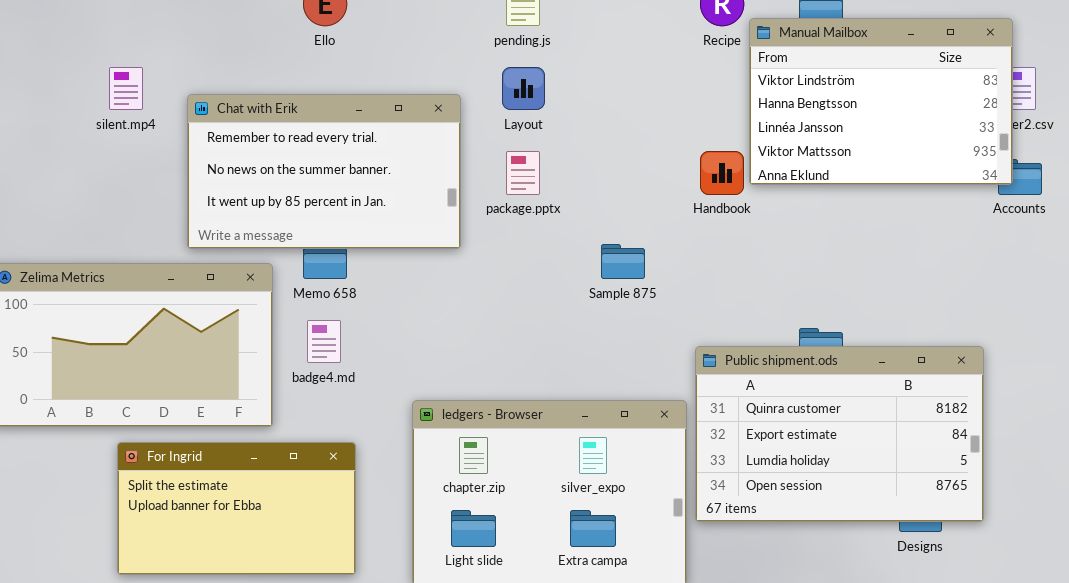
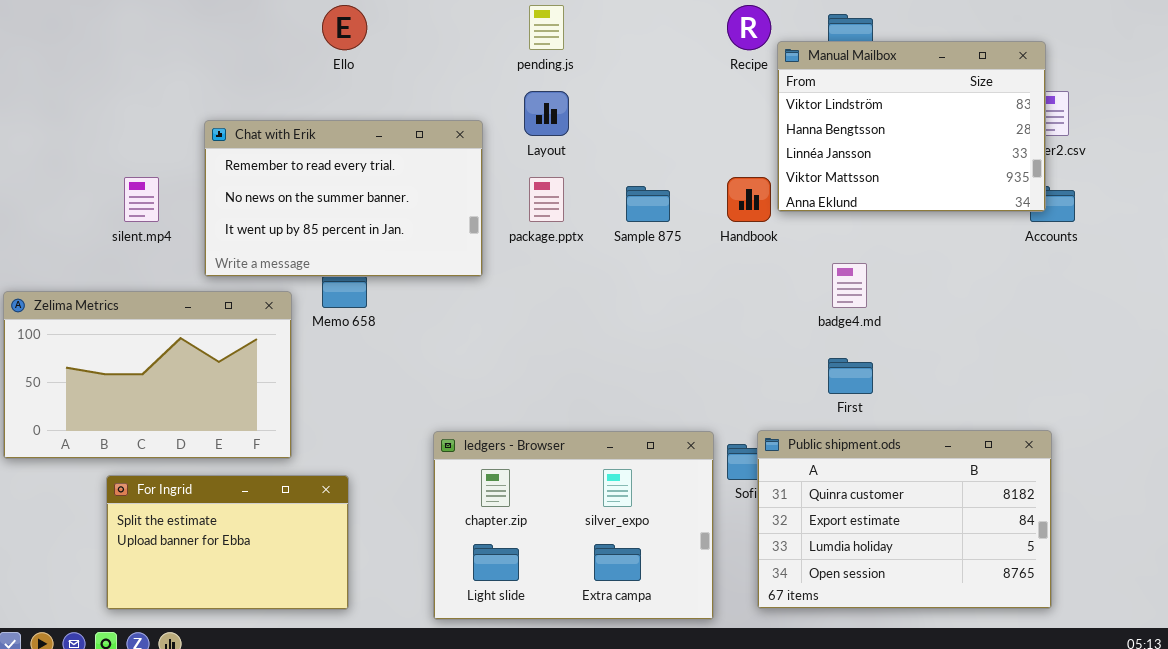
silent.mp4: [109,67,143,110] -> [124,177,159,222], moved
Sample 875: [601,244,645,279] -> [626,186,670,222], moved
badge4.md: [307,320,341,363] -> [832,263,867,308], moved
Public shipment.ods: [695,346,984,522] -> [757,430,1052,609], moved
For Ingrid: [117,442,356,575] -> [106,475,349,610], moved

